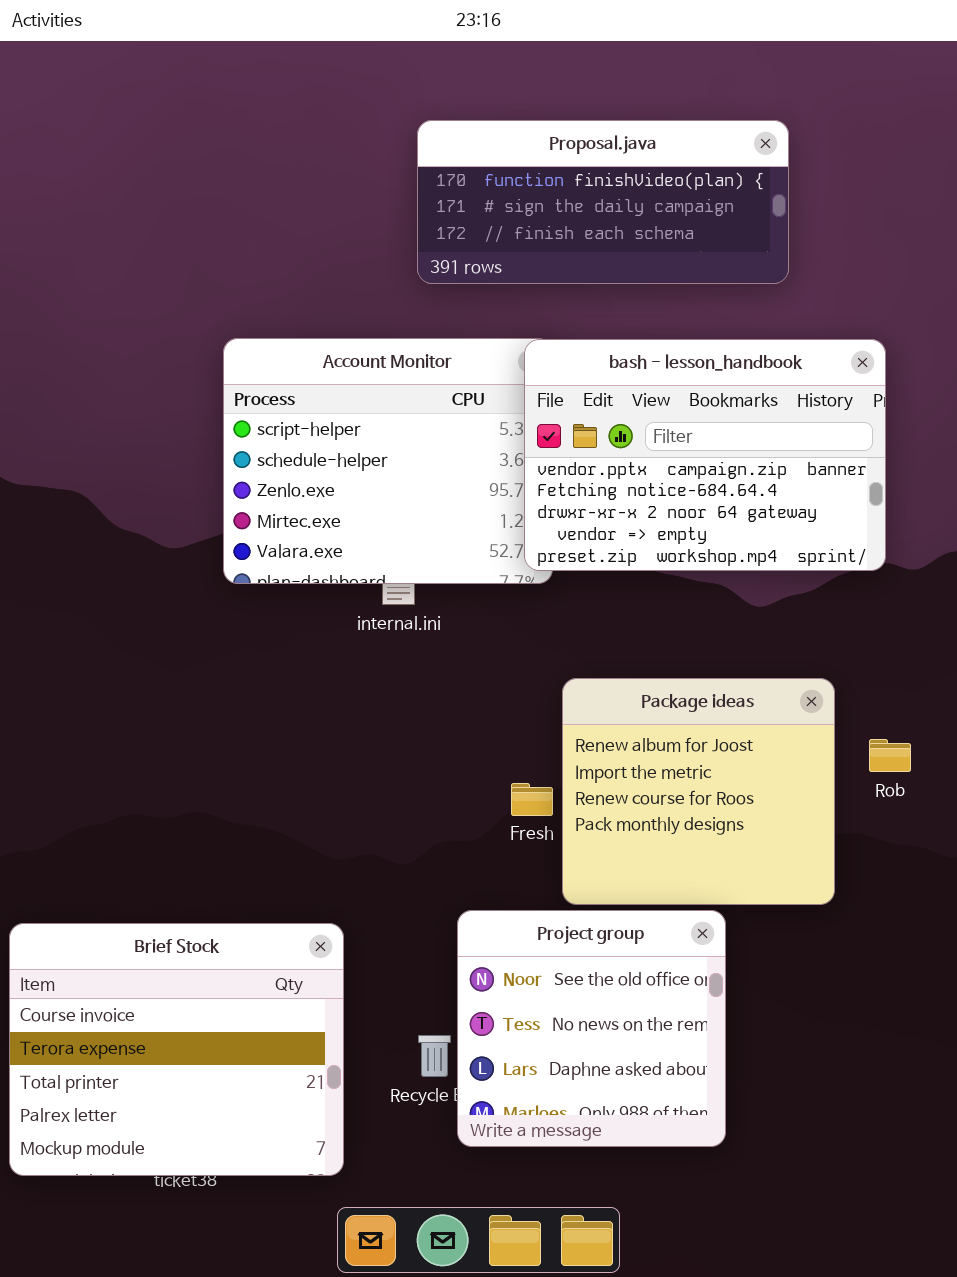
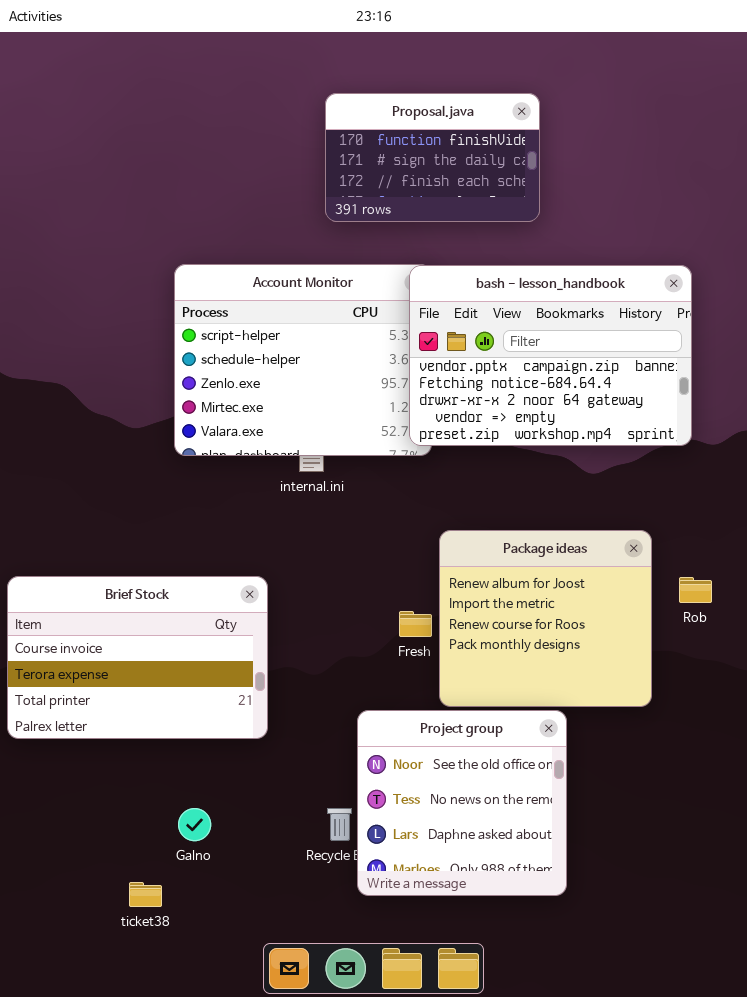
Proposal.java: [417,120,789,284] -> [325,93,540,222], resized
Brief Stock: [9,923,344,1176] -> [7,576,268,739], moved, resized

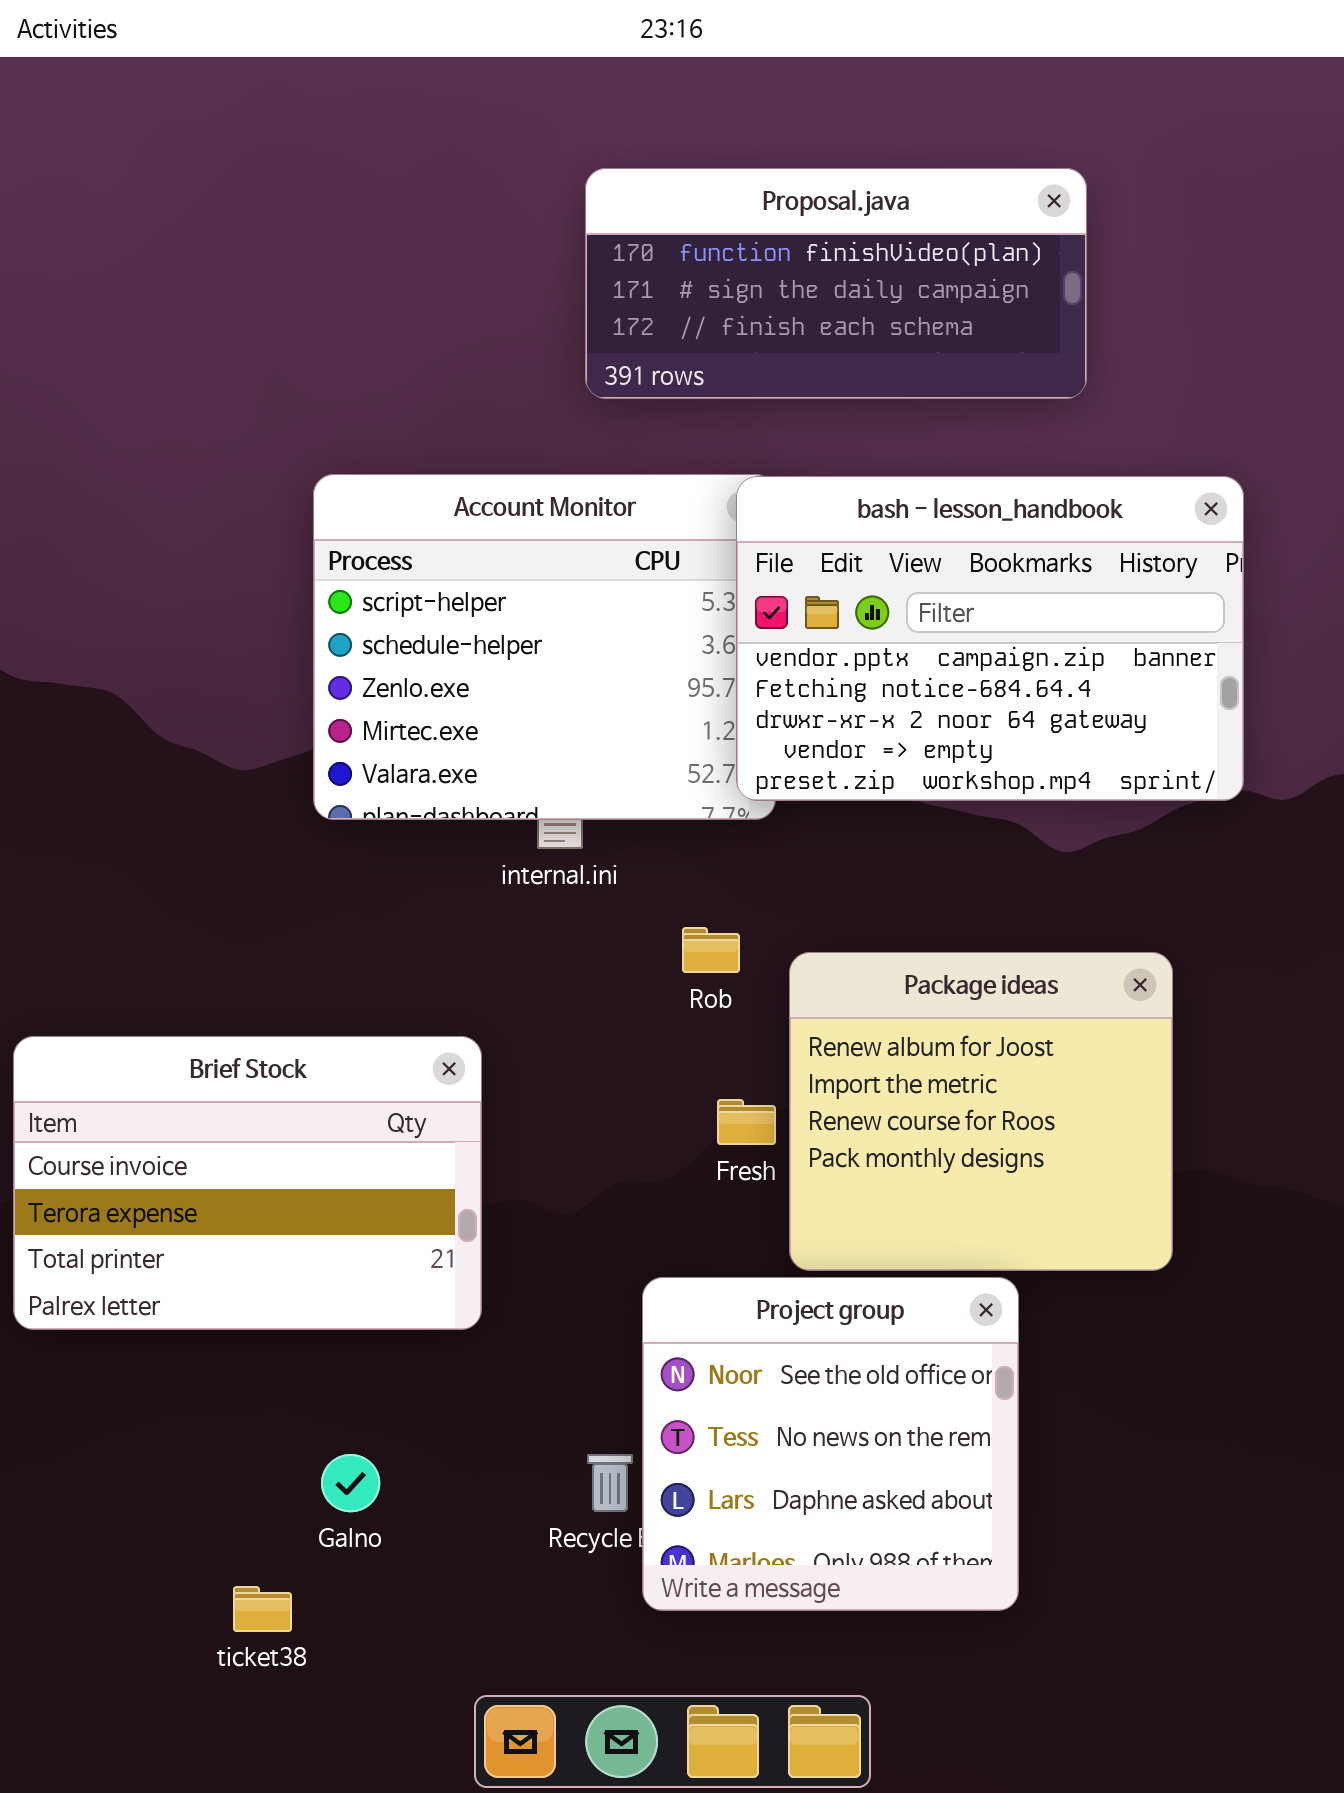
Proposal.java: [325,93,540,222] -> [585,168,1087,399], resized
Rob: [679,577,712,603] -> [682,927,740,973], moved

